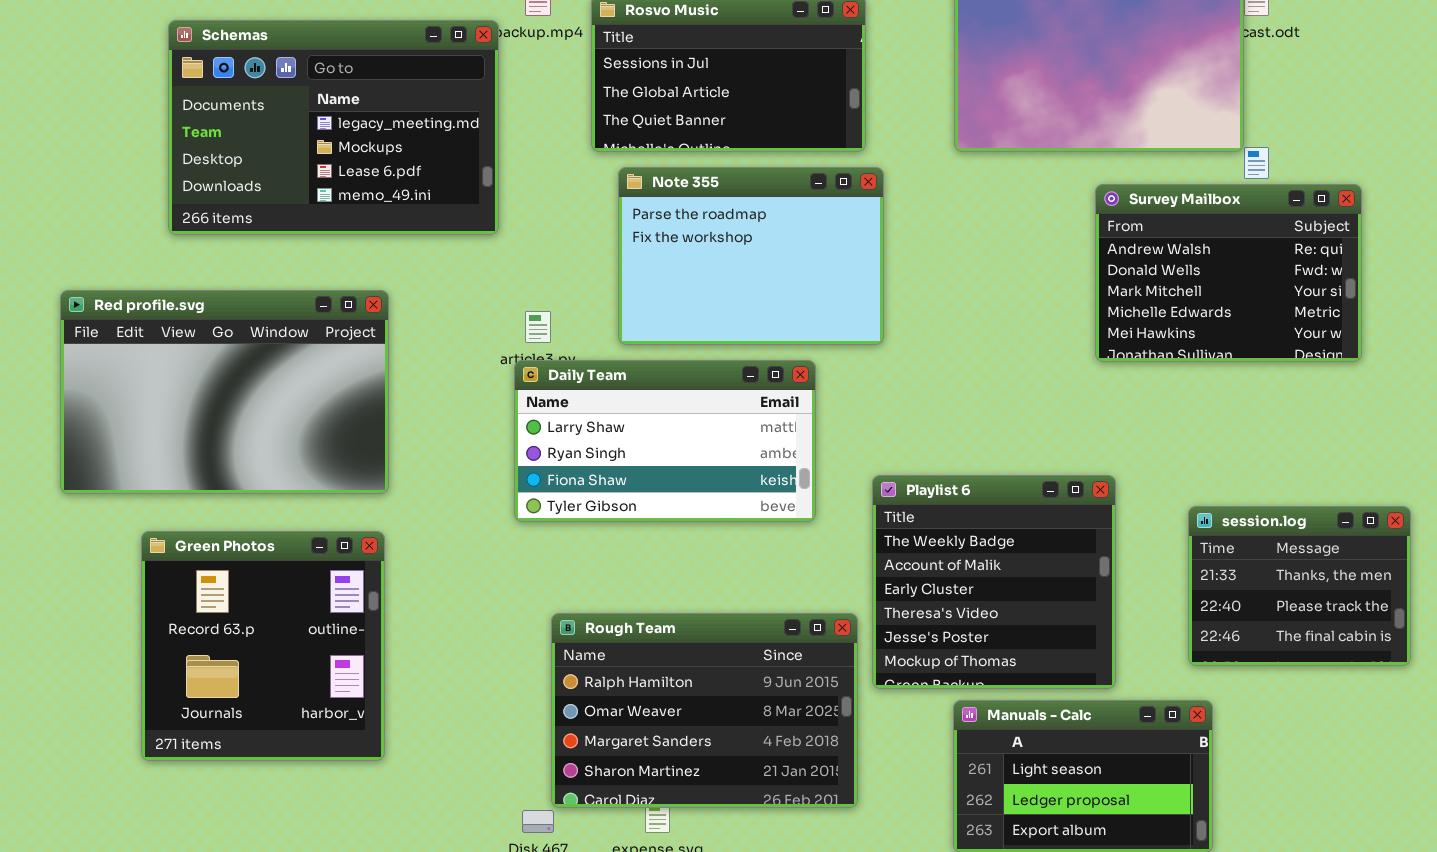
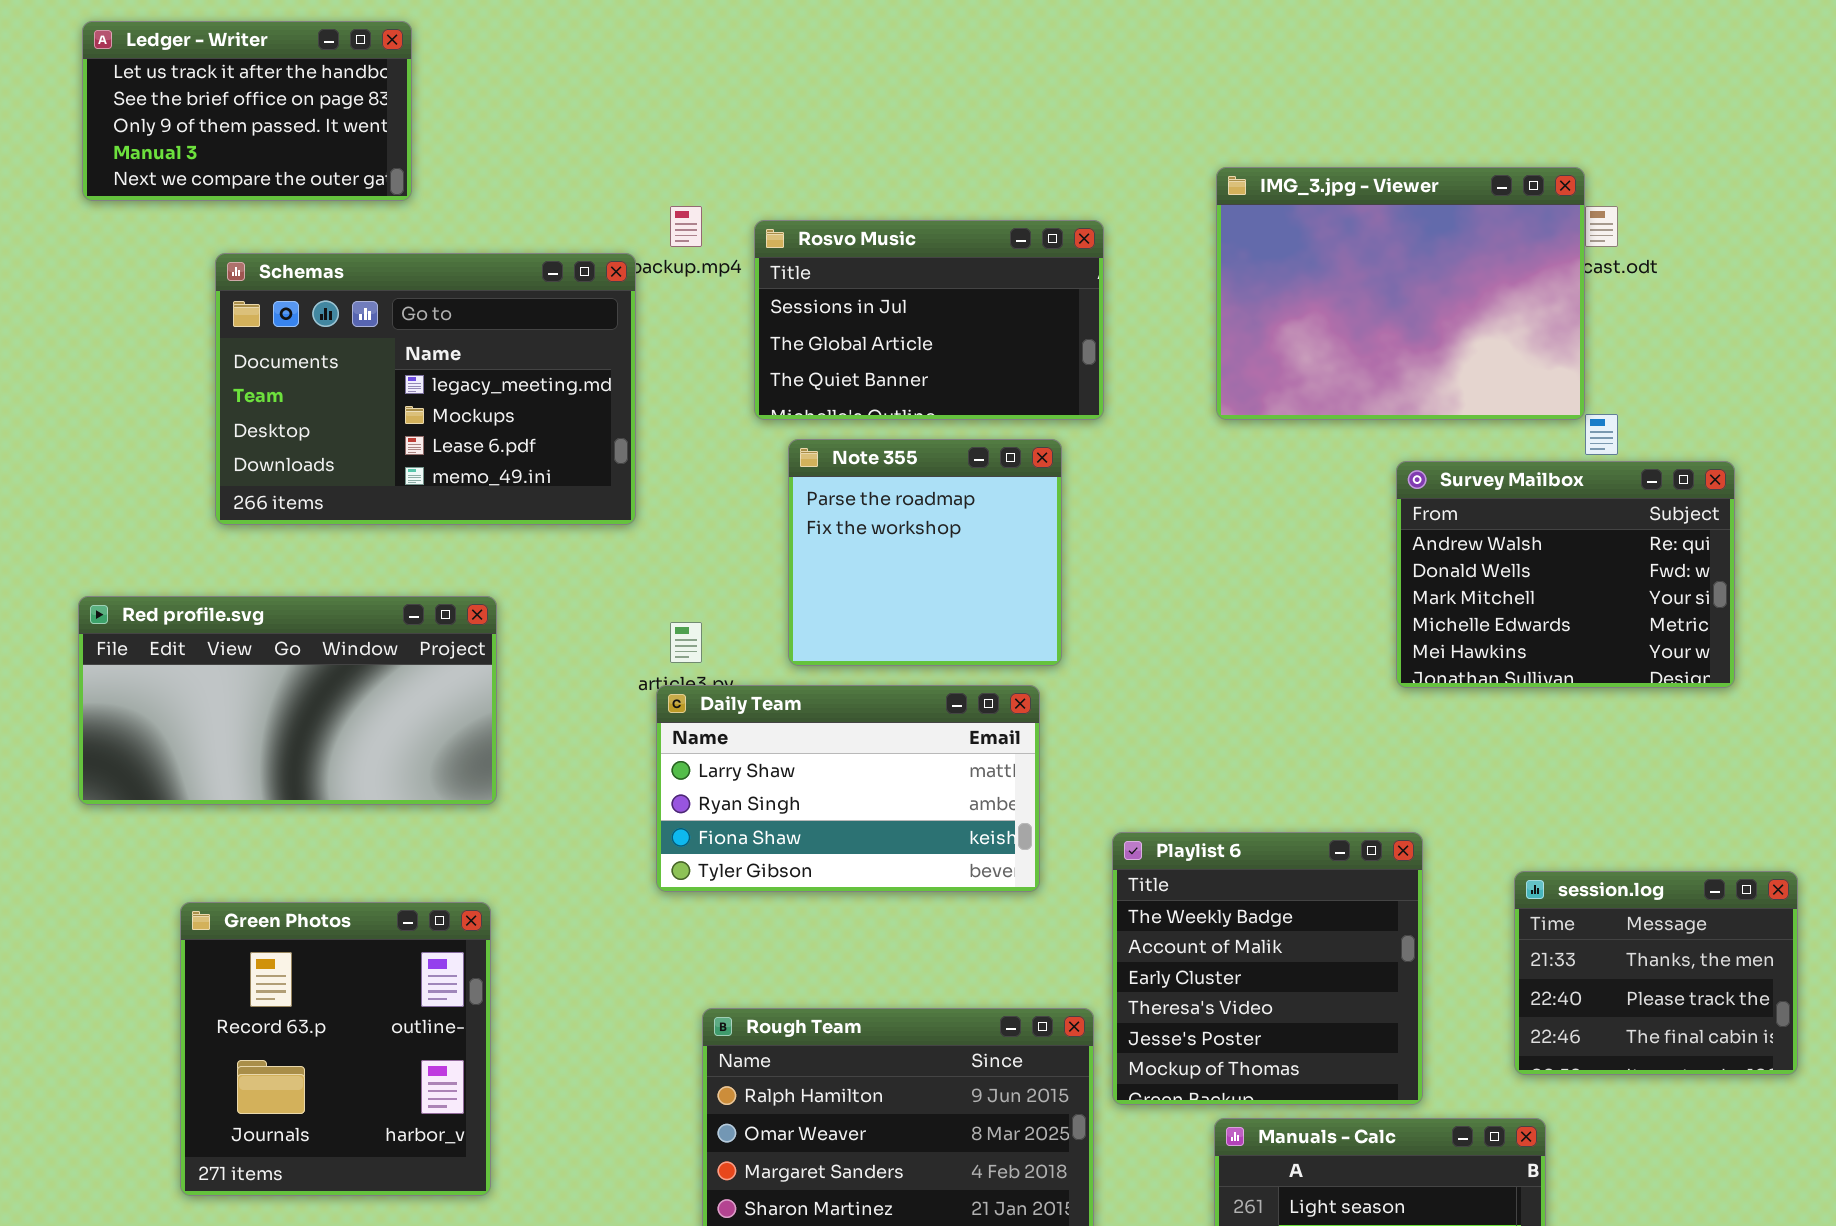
Note 355: [618,167,884,345] -> [788,439,1062,666], resized
Red profile.svg: [60,290,389,494] -> [78,596,497,805], resized

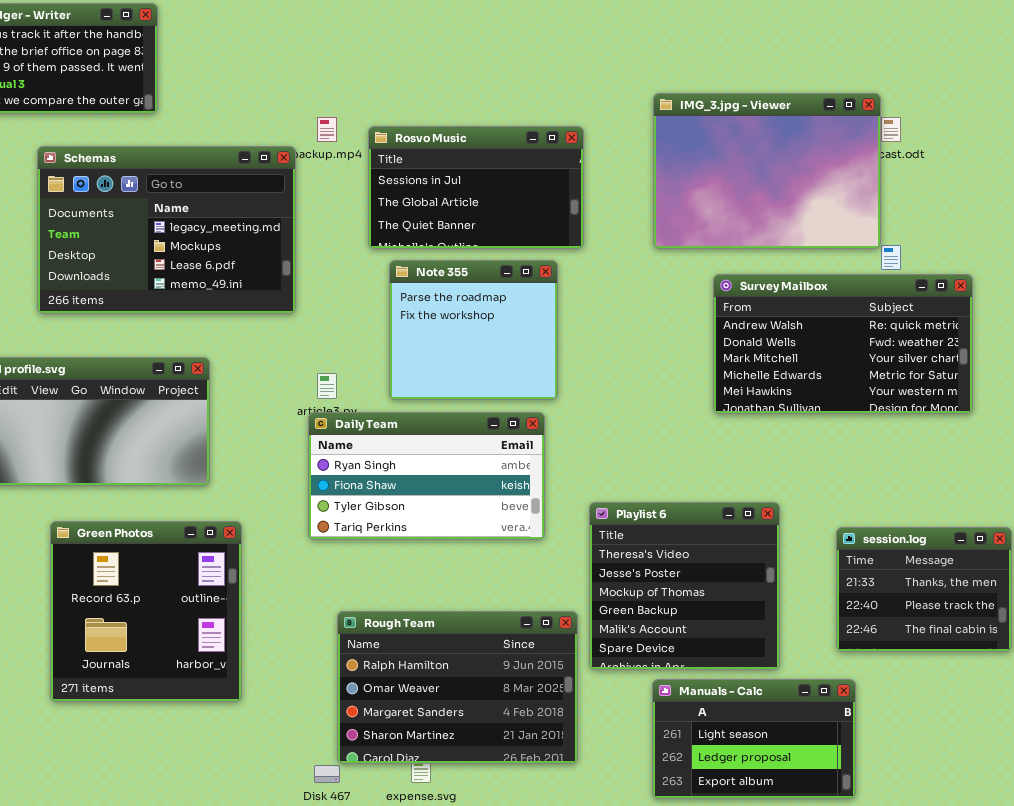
Survey Mailbox: [1396,461,1735,688] -> [713,274,973,414], resized
Daily Team: [656,685,1040,892] -> [308,412,545,540], scrolled down 1 row
Playlist 6: [1112,832,1423,1105] -> [589,502,780,670], scrolled down 3 rows
Green Photos: [180,902,491,1196] -> [50,521,242,702], moved

